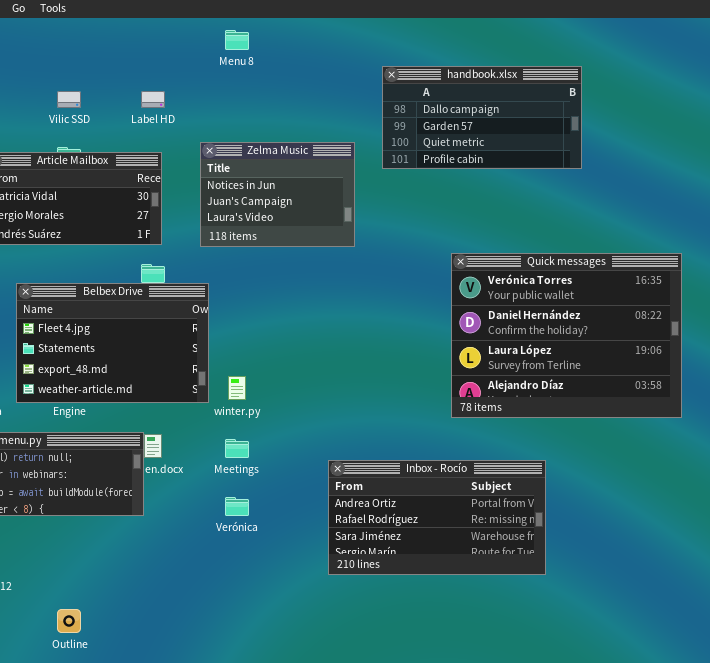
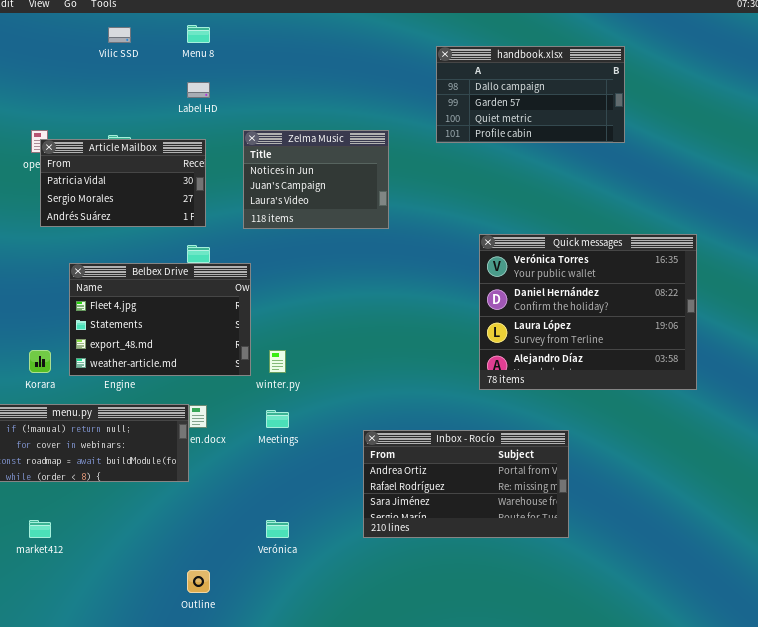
Menu 8: [225,30,249,50] -> [187,25,210,43], moved
handbook.xlsx: [382,66,582,169] -> [436,46,625,143], moved
Vilic SSD: [57,91,81,108] -> [108,27,131,43], moved
Verónica: [225,497,249,516] -> [266,520,289,538], moved
Outline: [57,609,81,633] -> [187,570,210,593], moved

